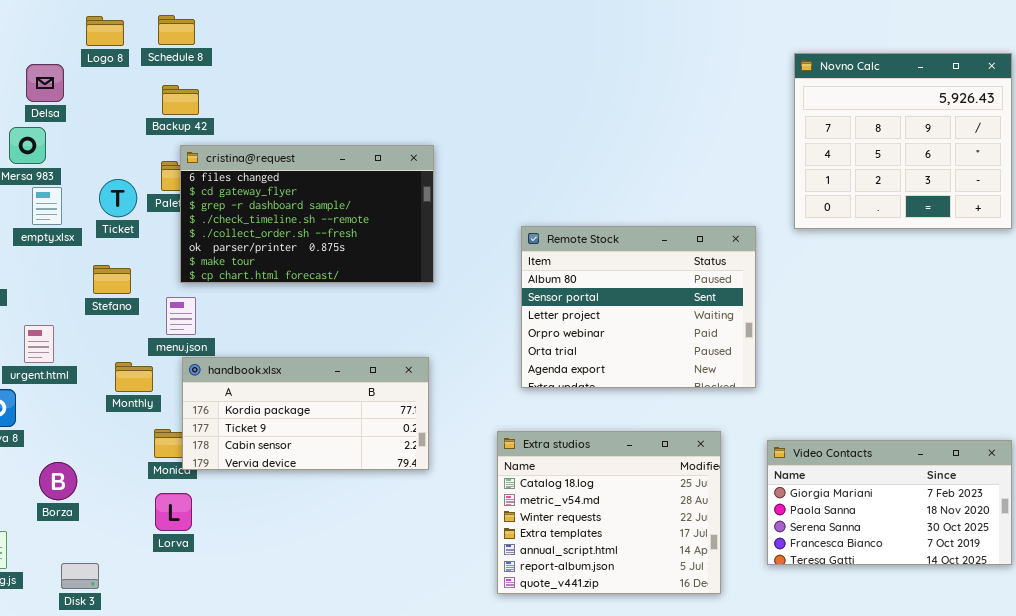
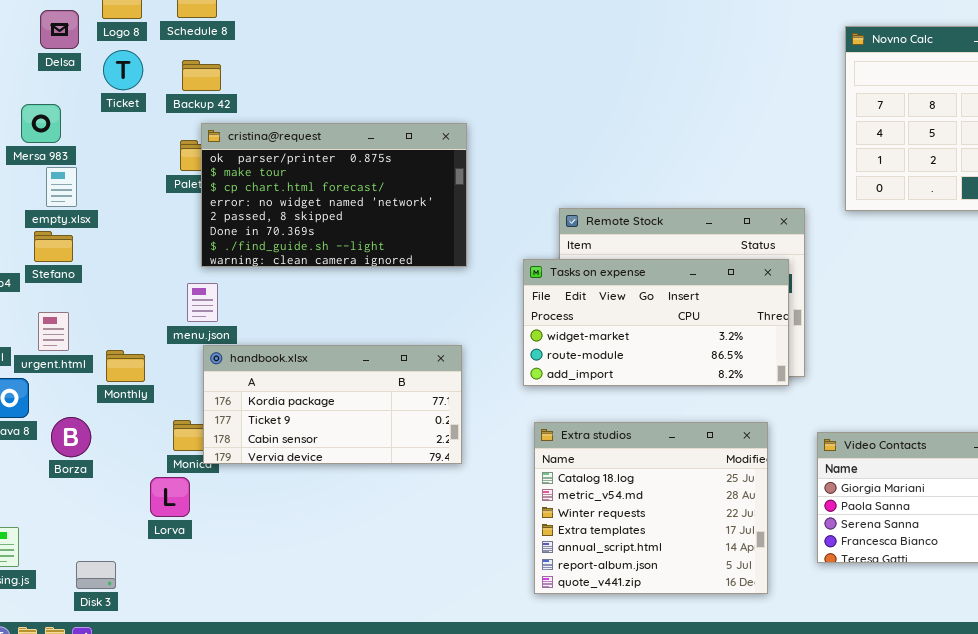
Delsa: [26,64,64,102] -> [40,10,79,49], moved
cristina@request: [180,145,434,283] -> [201,123,467,267], scrolled down 5 rows
Ticket: [99,179,137,217] -> [103,50,143,90], moved
Stefano: [93,265,131,294] -> [34,231,73,262], moved
Tasks on expense: none -> [523,259,789,386], opened
Monthly: [115,362,153,392] -> [106,350,145,382], moved
Borza: [39,462,77,500] -> [51,417,91,457], moved
Lorva: [155,493,192,531] -> [150,477,190,517], moved

